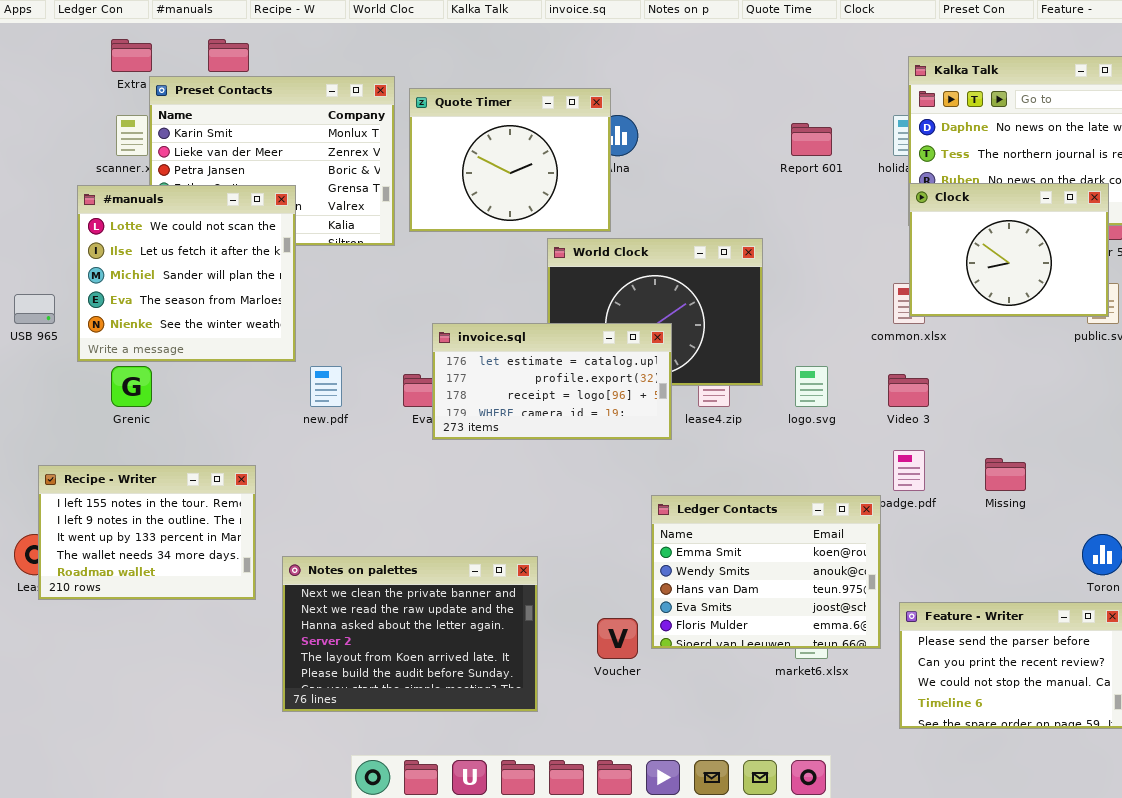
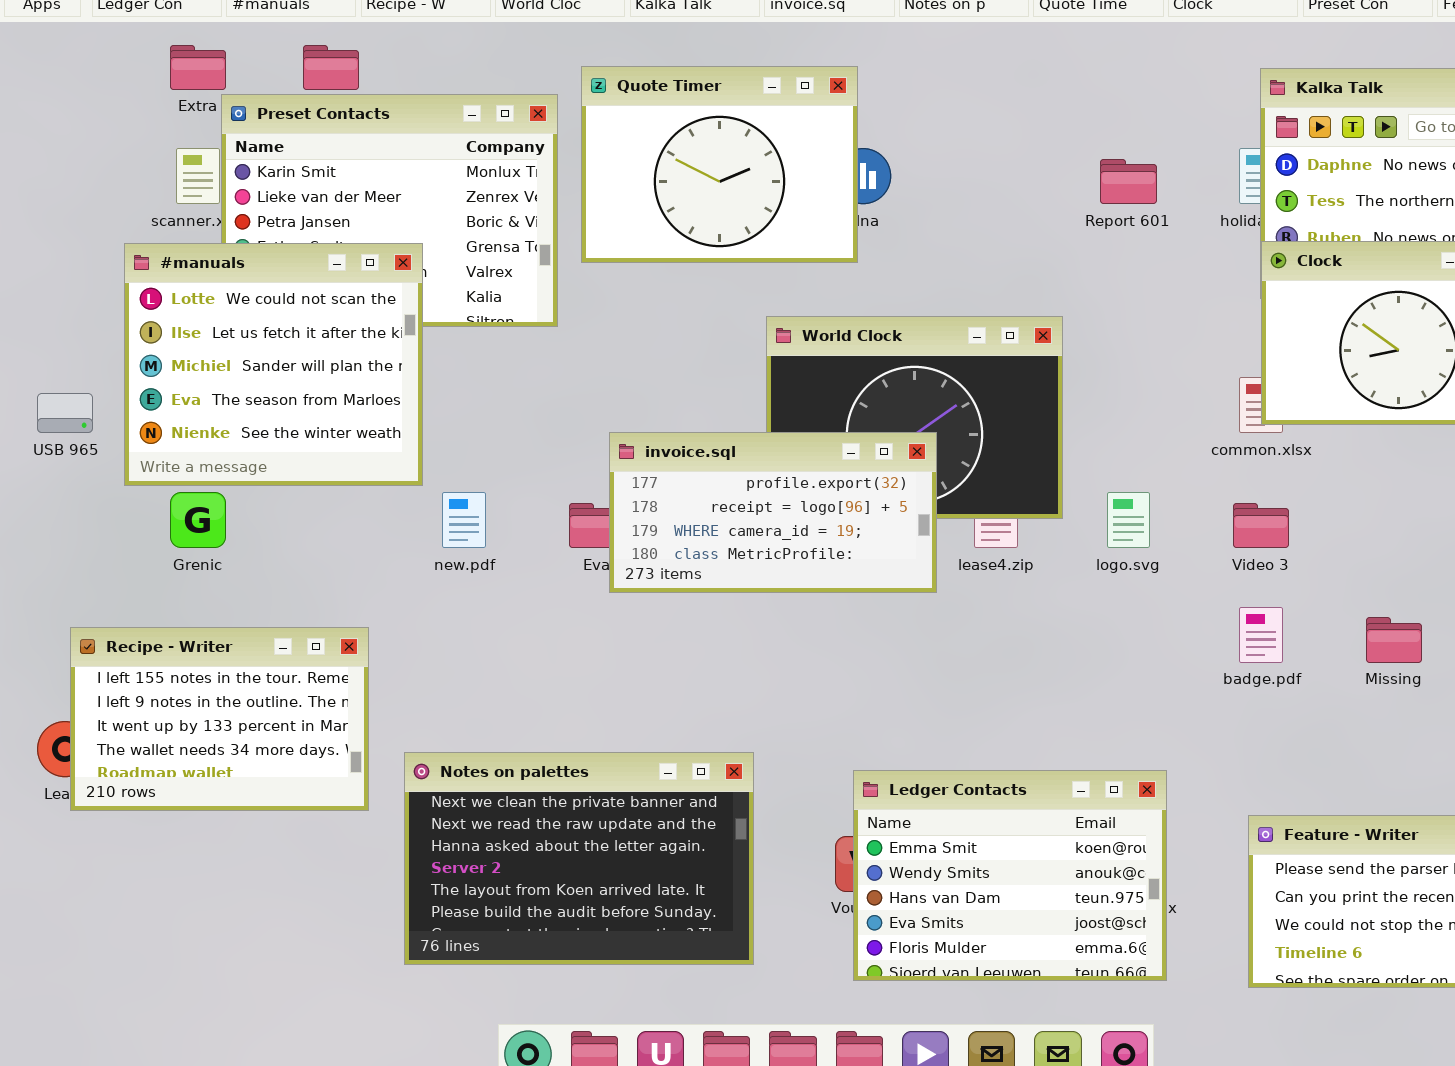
Quote Timer: [409,88,611,232] -> [581,66,858,263], moved
invoice.sql: [432,323,672,440] -> [609,432,937,593], scrolled down 1 row
Ledger Contacts: [651,495,881,649] -> [853,770,1167,981], moved

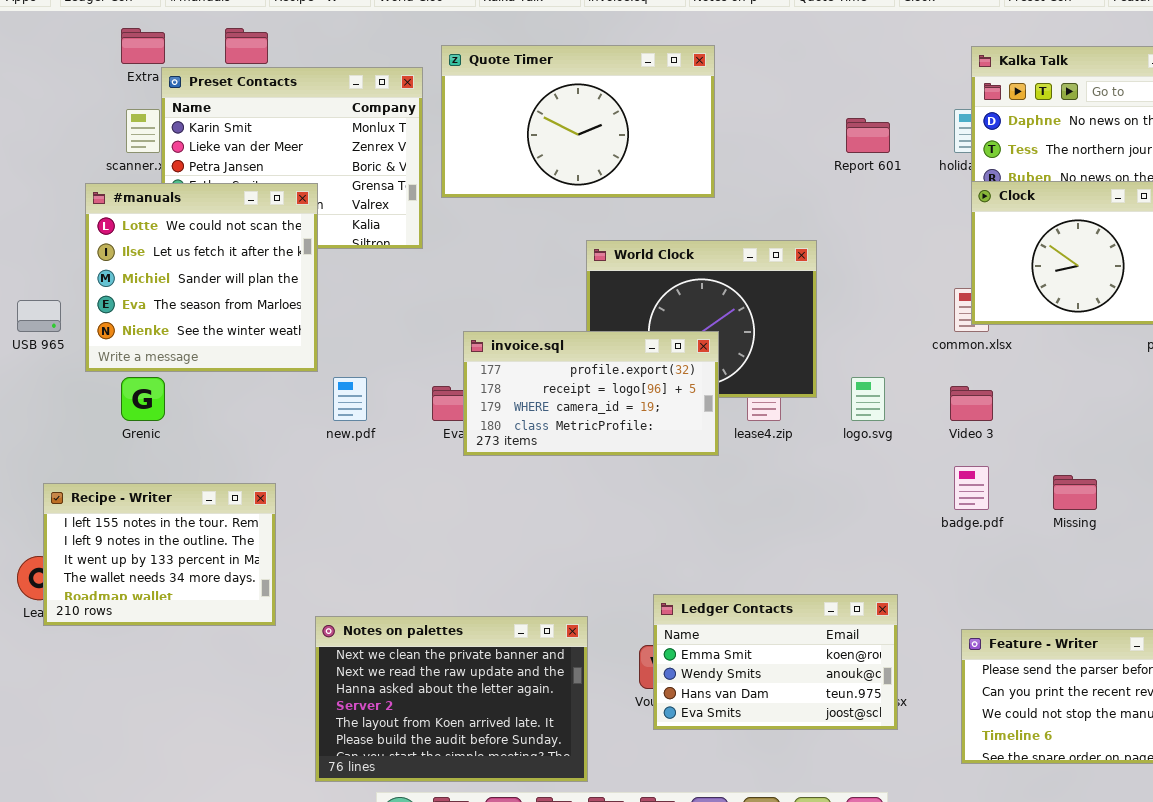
Quote Timer: [581,66,858,263] -> [441,45,715,198], resized
Notes on palettes: [404,752,754,965] -> [315,616,588,782], moved
Ledger Contacts: [853,770,1167,981] -> [653,594,898,730], resized

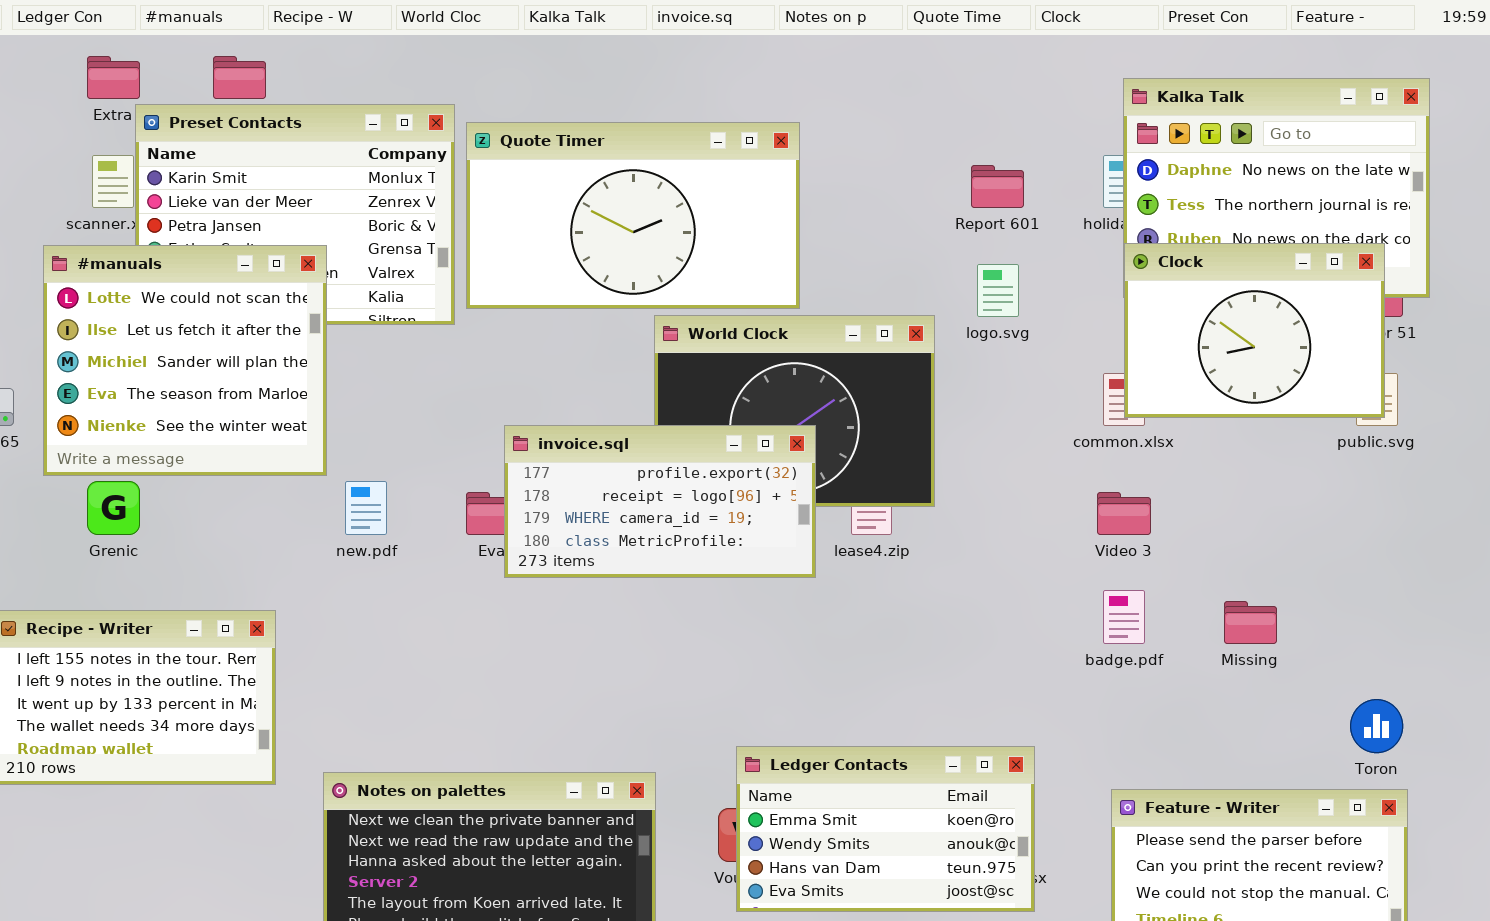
Quote Timer: [441,45,715,198] -> [466,122,800,309], moved
logo.svg: [851,377,885,421] -> [977,264,1019,317], moved

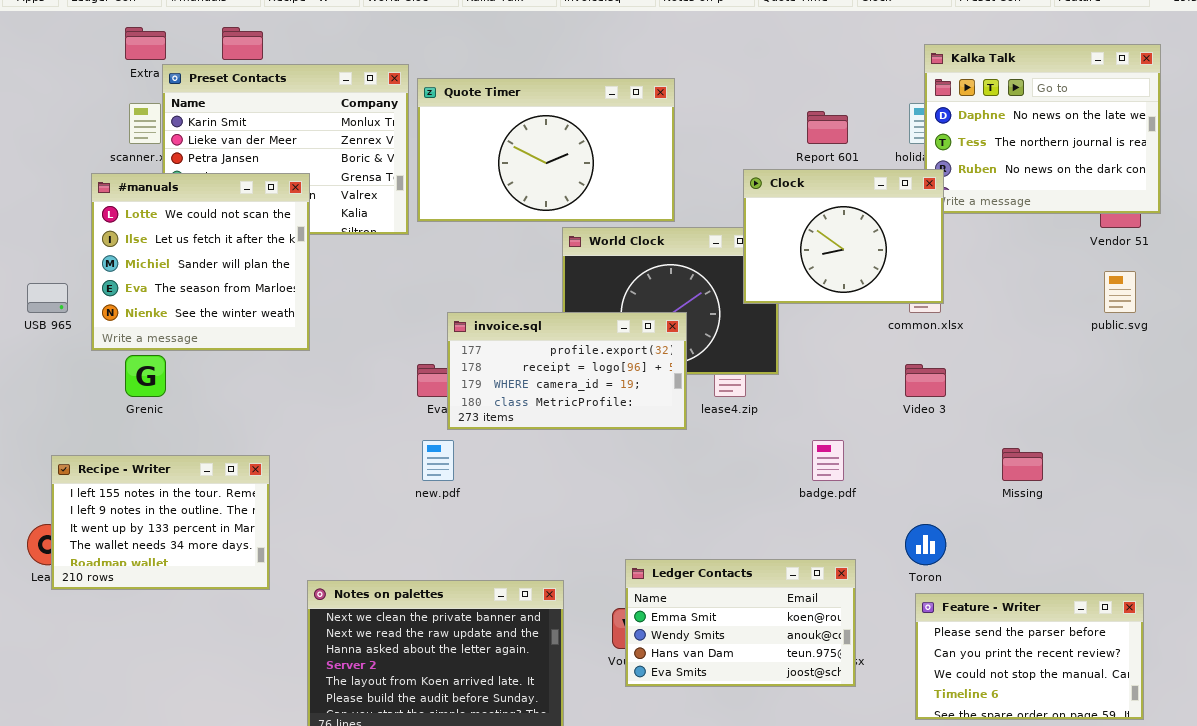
Clock: [1124,243,1385,418] -> [743,169,944,304], moved
new.pdf: [345,481,387,535] -> [422,440,454,481], moved
badge.pdf: [1103,590,1145,644] -> [812,440,844,481], moved
Toron: [1350,699,1403,753] -> [905,524,946,565], moved

